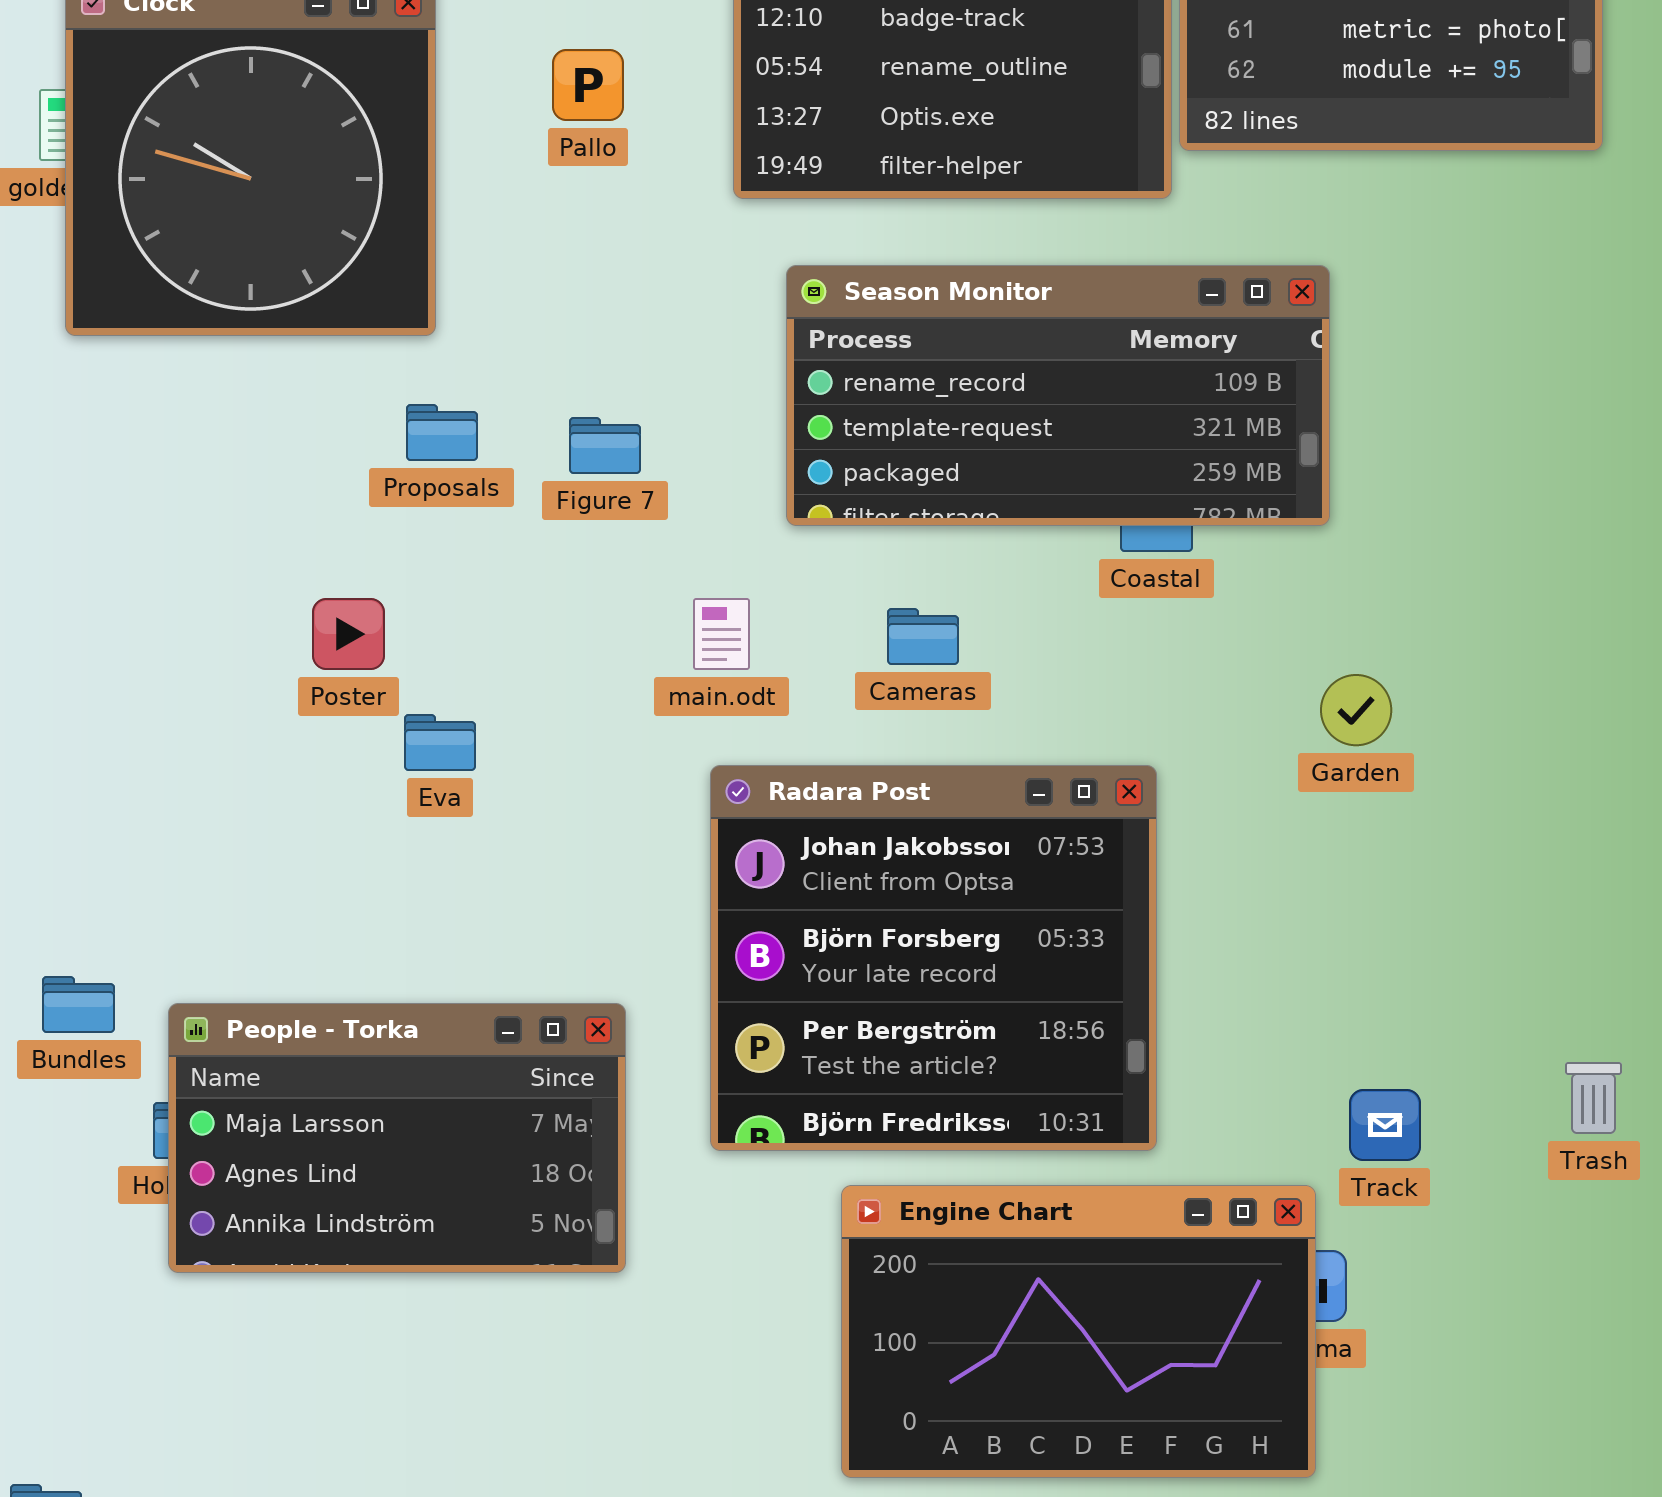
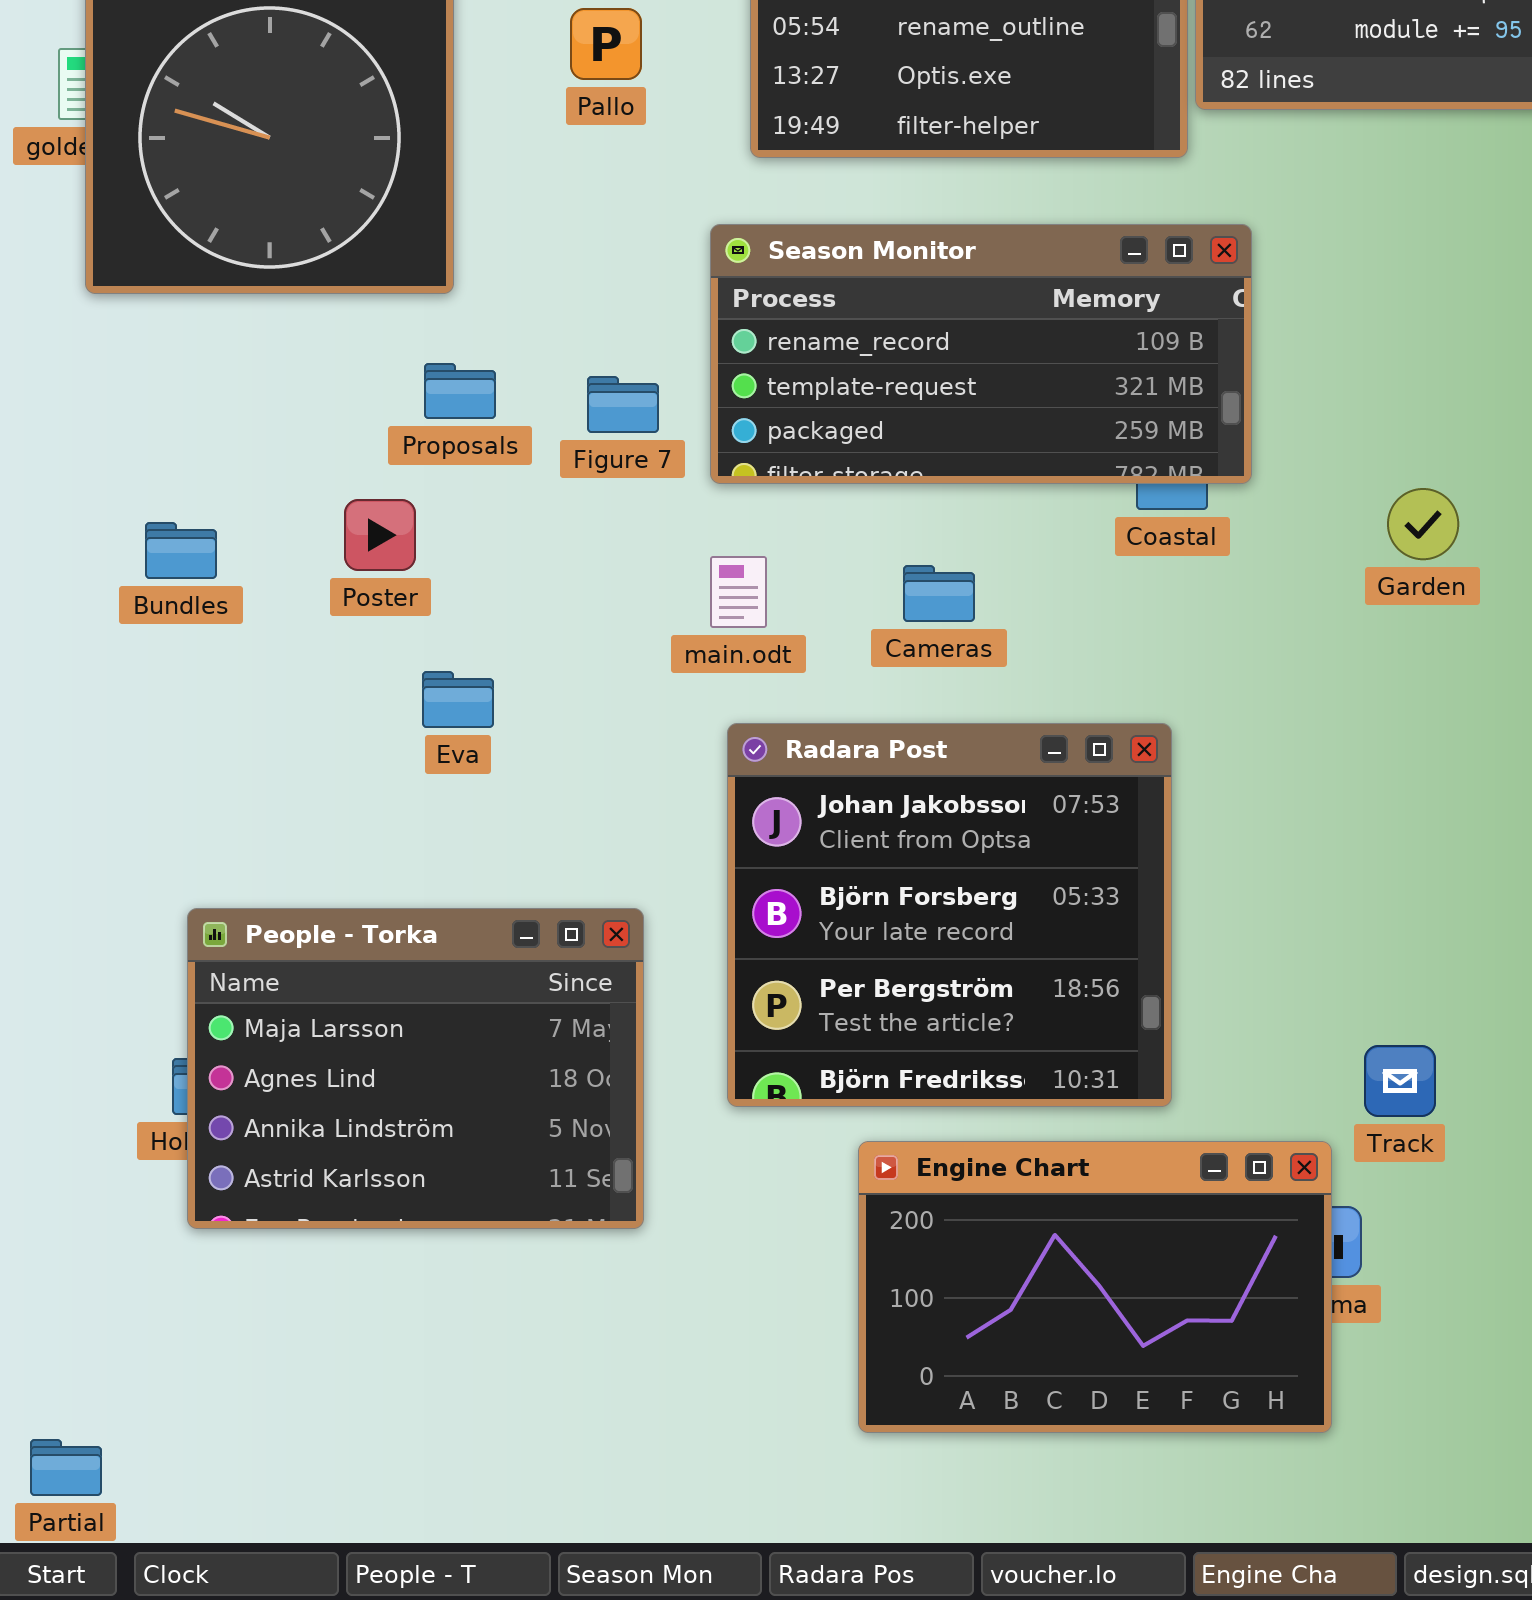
Season Monitor: [786,265,1330,526] -> [710,224,1252,484], moved
Poster: [312,598,385,670] -> [344,499,416,571], moved
Garden: [1320,674,1392,746] -> [1387,488,1459,560], moved
Bundles: [42,976,115,1033] -> [145,522,217,579], moved
People - Torka: [168,1003,626,1273] -> [187,908,644,1229], resized

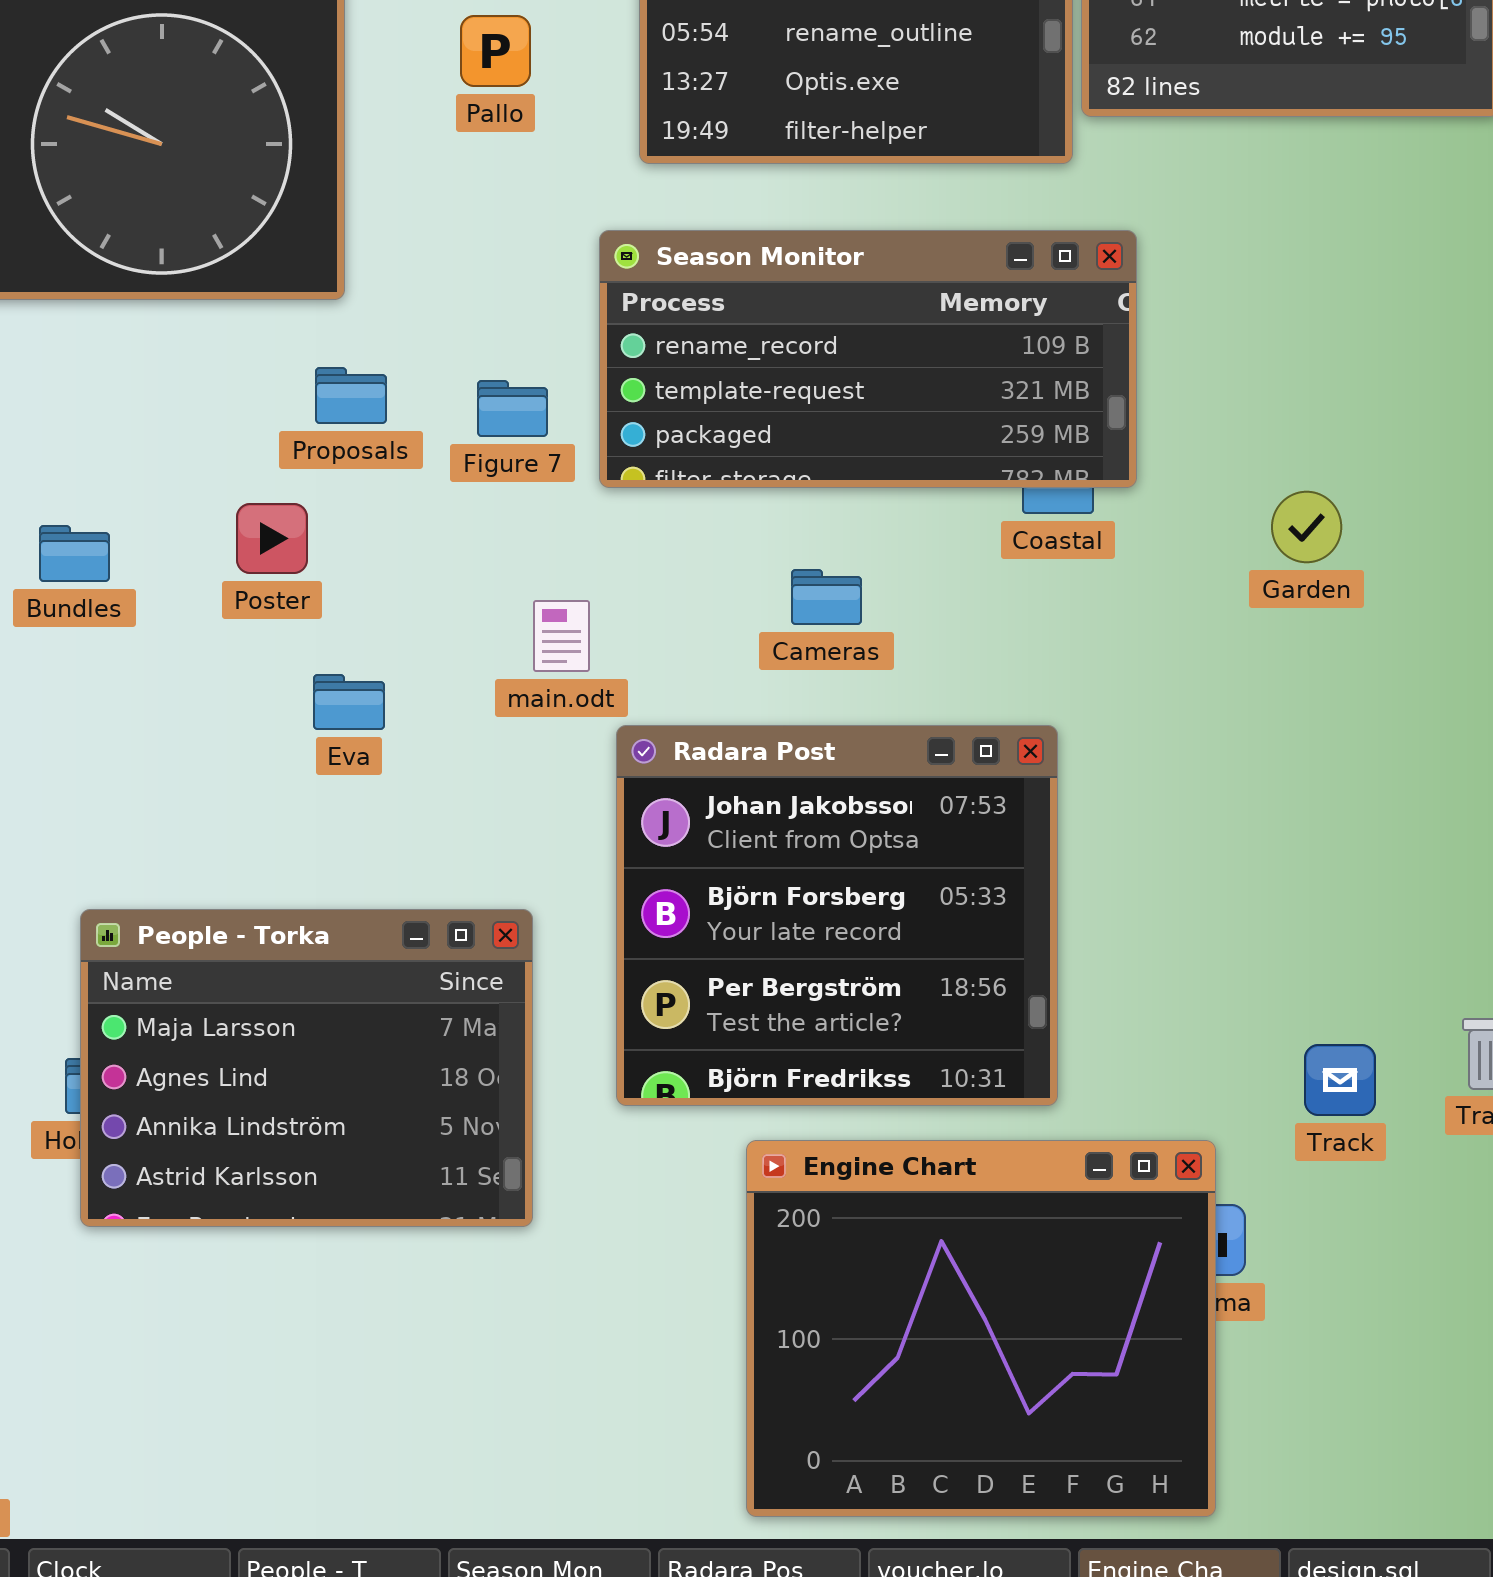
main.odt: [710,556,767,628] -> [533,600,590,672], moved
Track: [1364,1045,1436,1117] -> [1304,1044,1376,1116], moved
Engine Chart: [858,1141,1332,1433] -> [746,1140,1216,1517], resized

